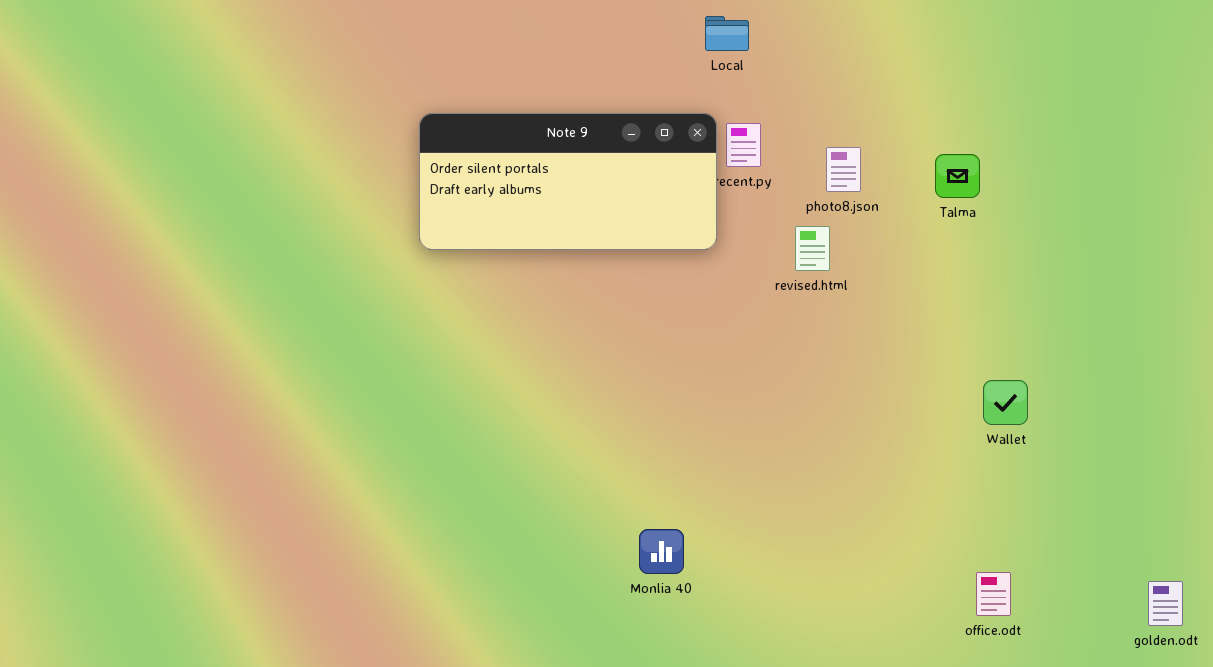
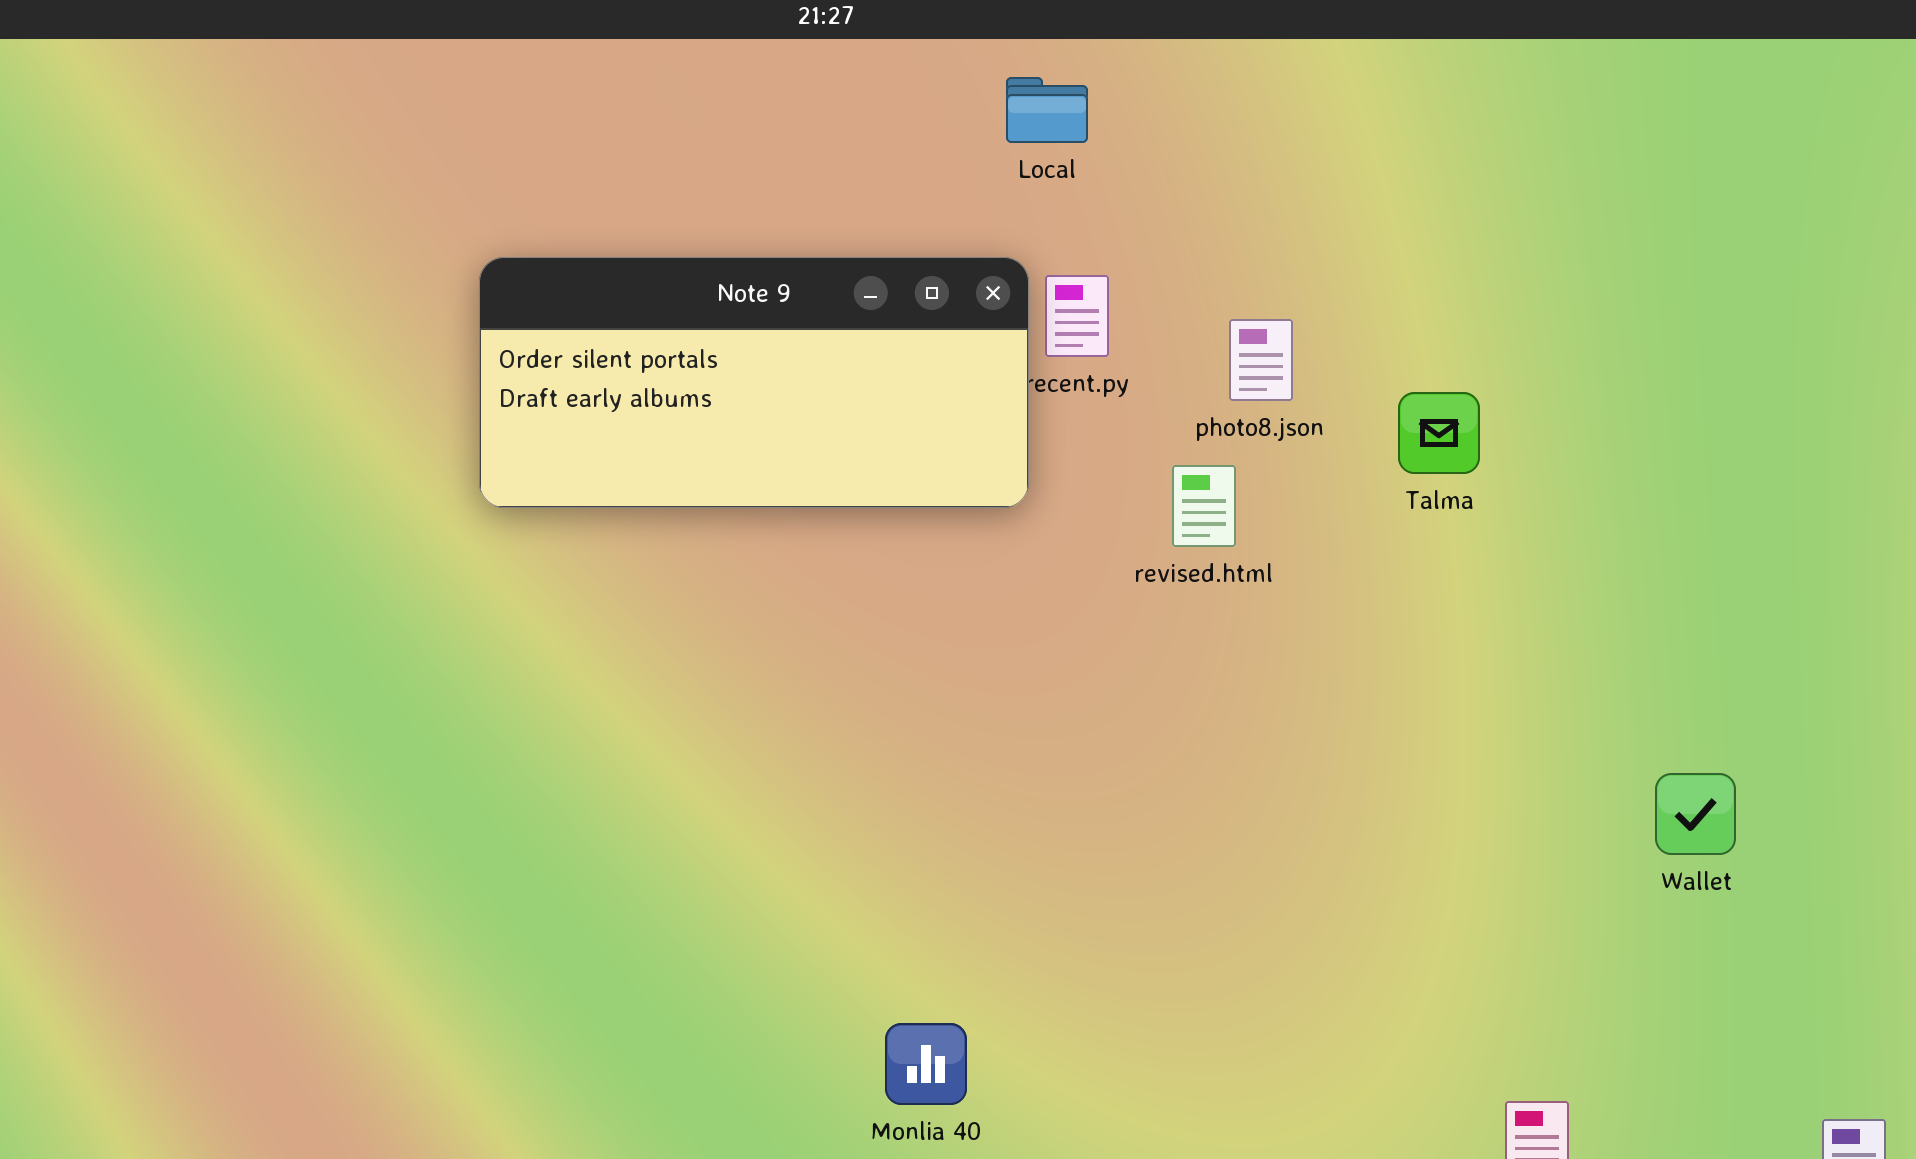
Talma: [935,154,980,198] -> [1398,392,1480,474], moved
Wallet: [983,380,1028,425] -> [1655,773,1736,855], moved

